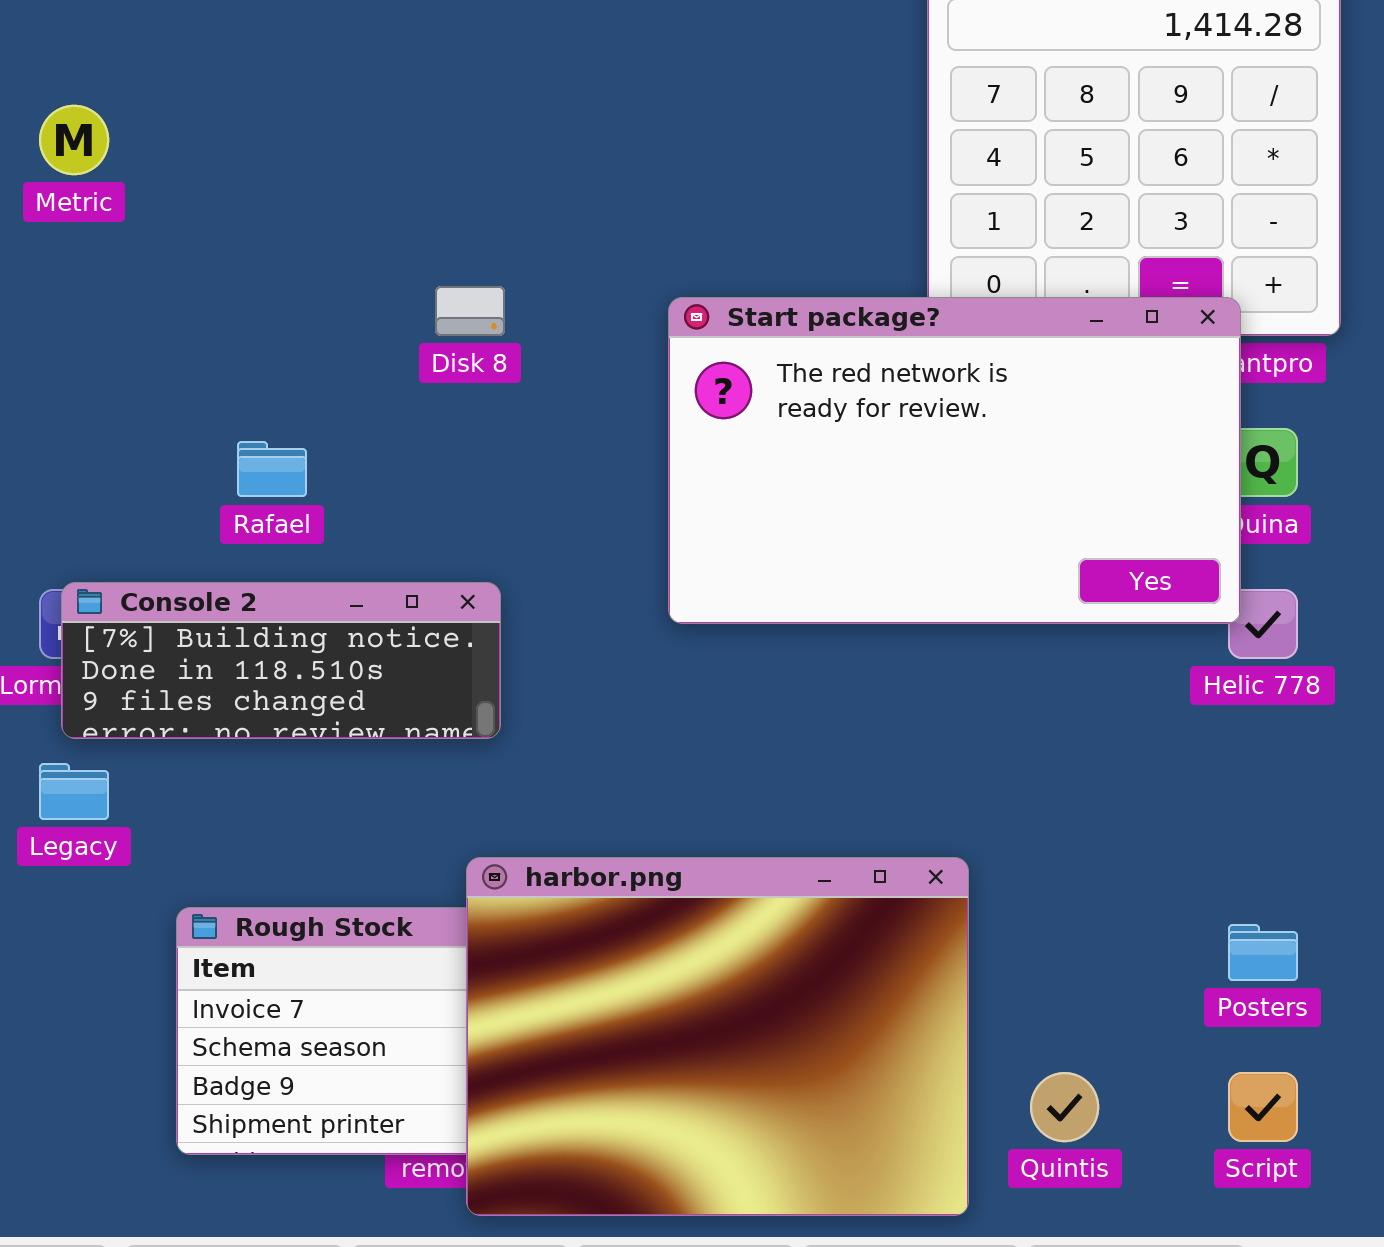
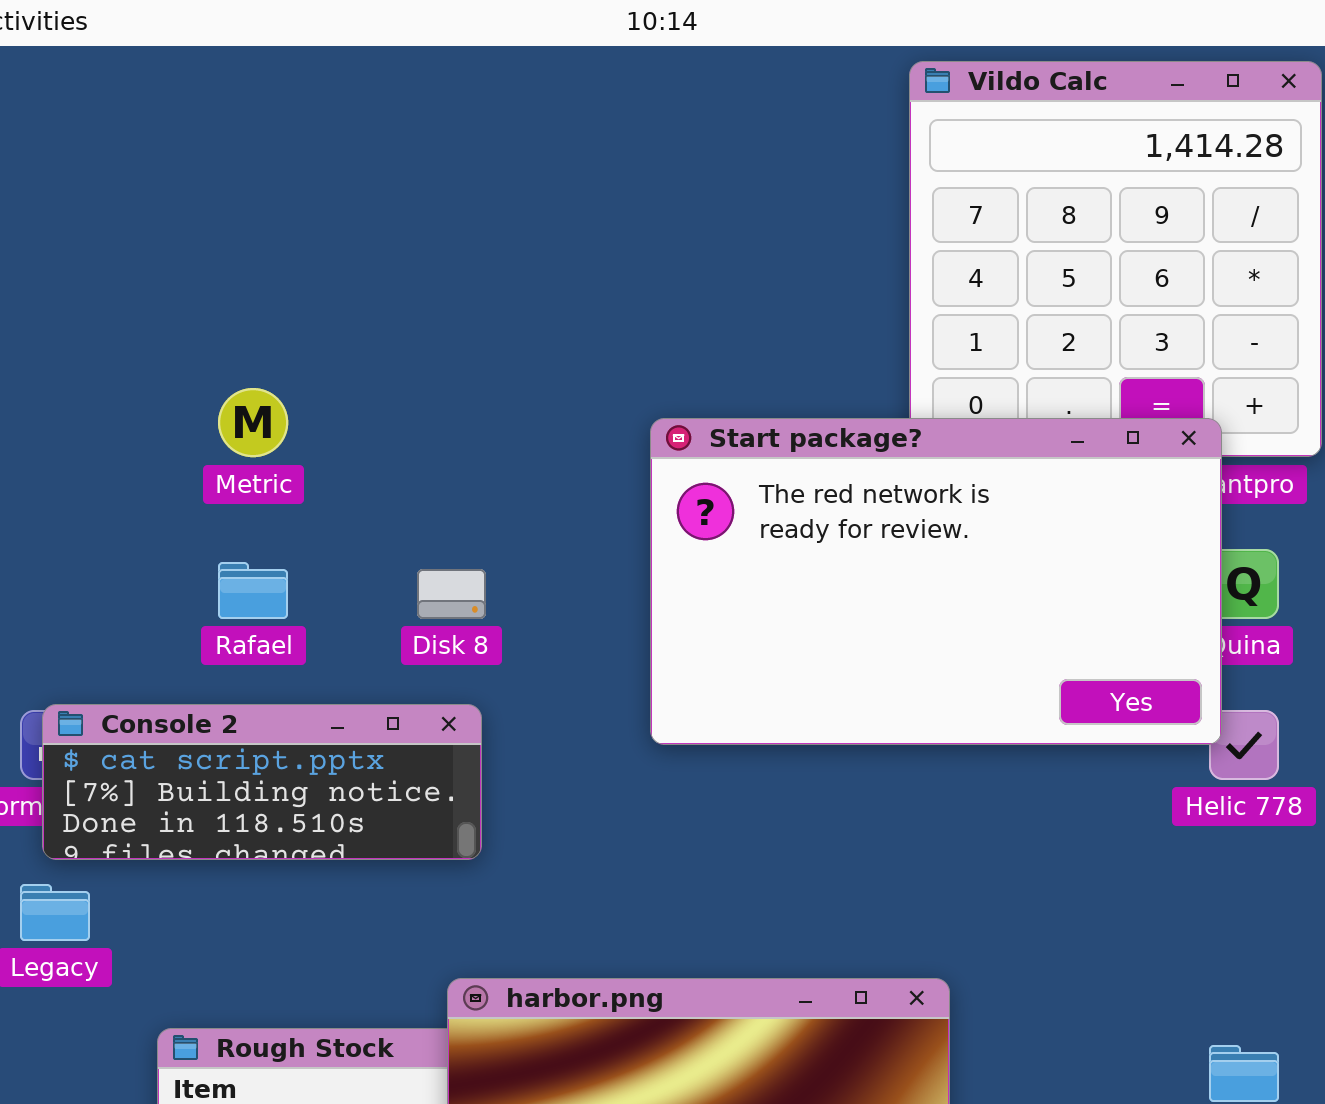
Metric: [39,105,109,175] -> [218,388,288,457], moved
Disk 8: [435,286,505,336] -> [417,569,486,619], moved
Console 2: [61,582,501,739] -> [42,704,482,860], scrolled up 1 row

